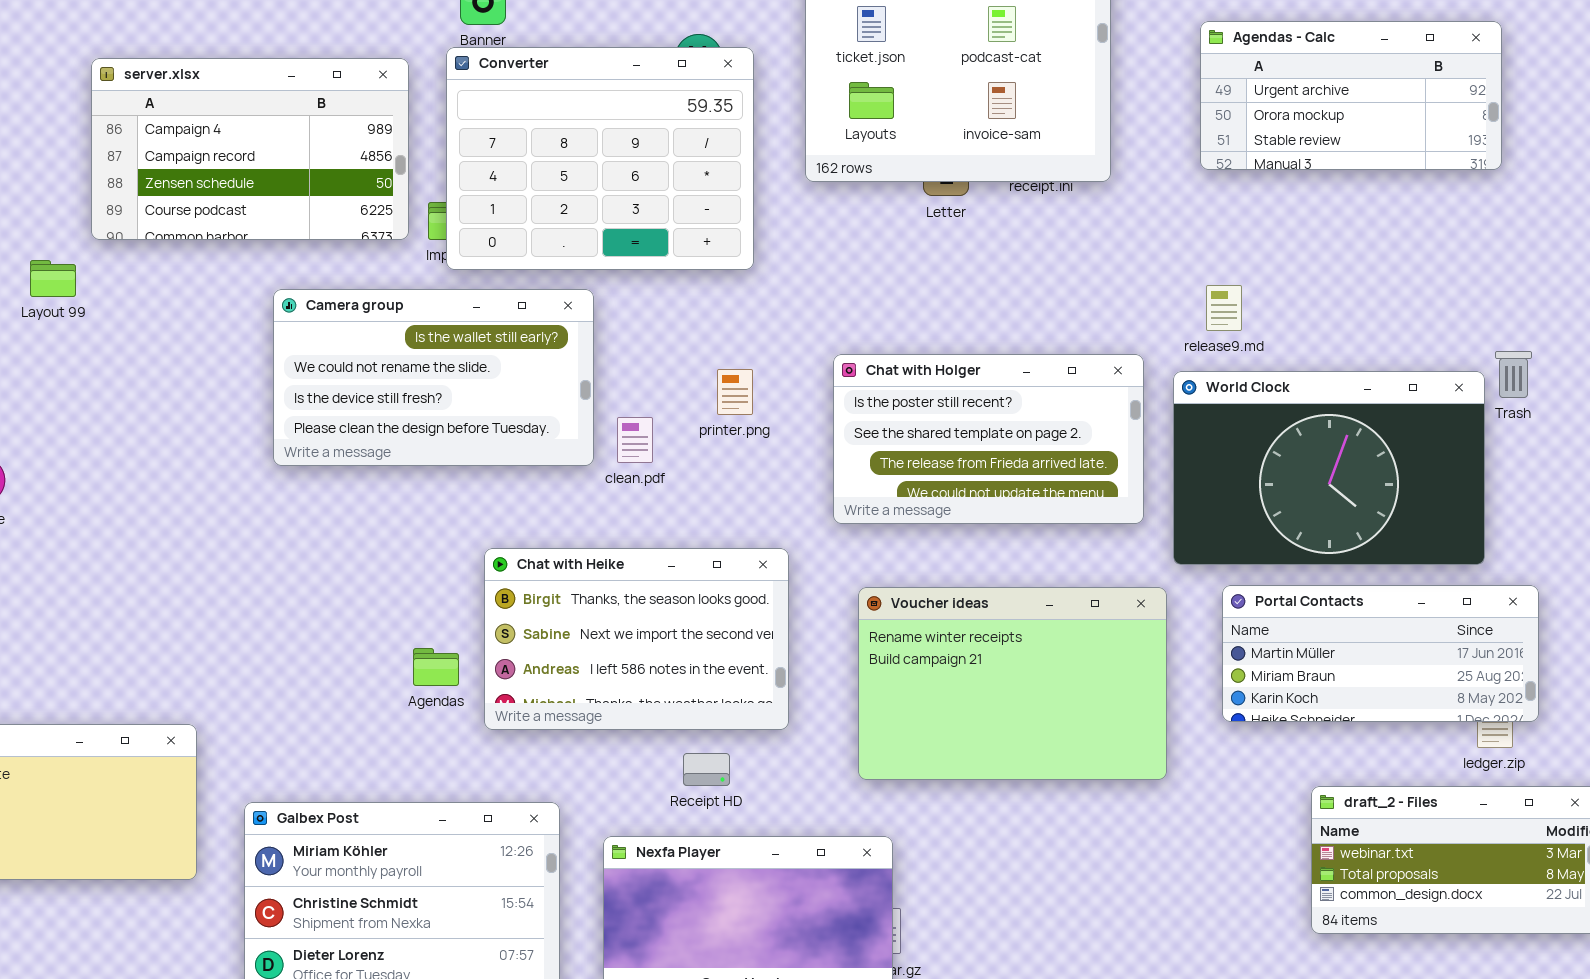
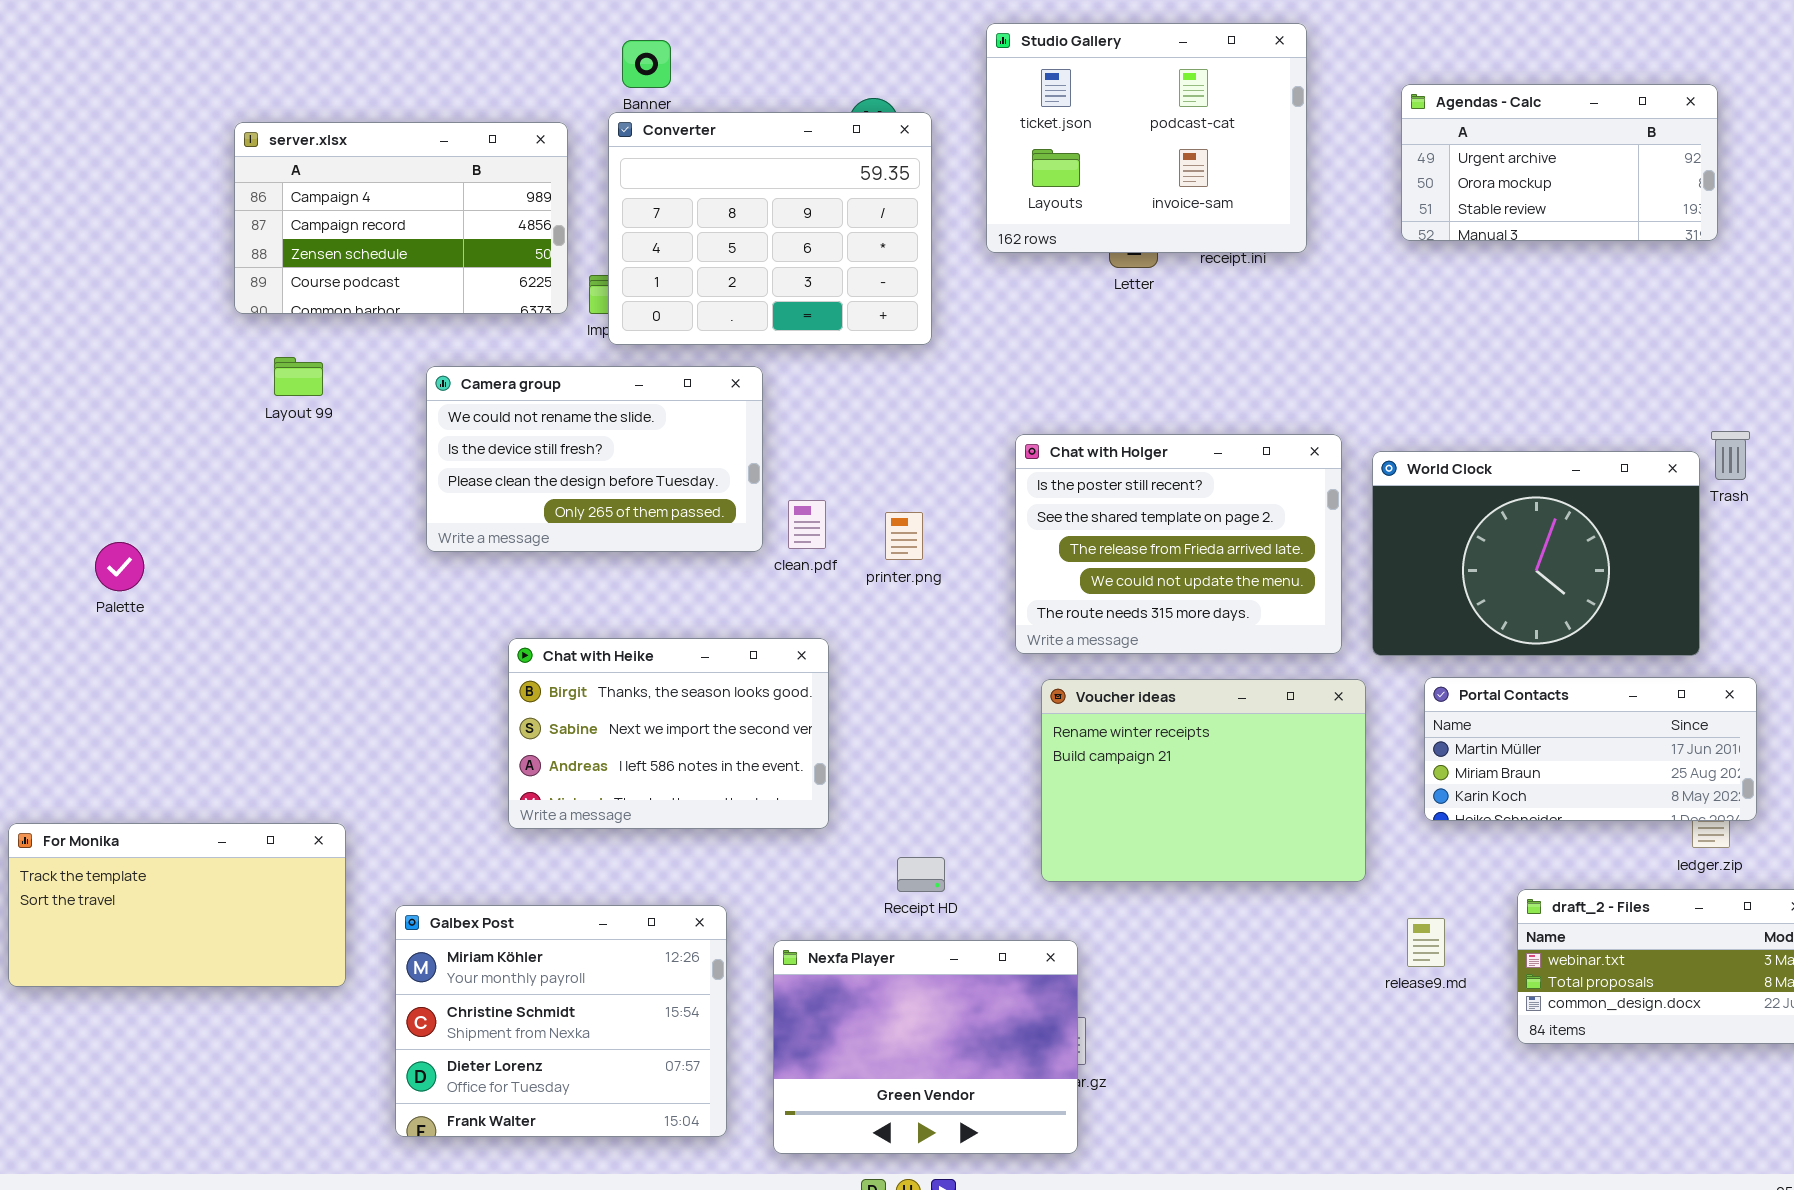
Layout 99: [30,260,76,297] -> [274,357,323,396], moved
release9.md: [1206,285,1242,331] -> [1407,918,1445,967], moved
Camera group: [273,289,594,466] -> [426,366,763,552], scrolled down 1 row
Chat with Holger: [833,354,1144,524] -> [1015,434,1342,654], resized
printer.png: [717,369,753,415] -> [885,512,923,560], moved
Chat with Heike: [484,548,789,730] -> [508,638,829,829], moved
Receipt HD: [683,753,730,786] -> [897,857,945,892], moved

